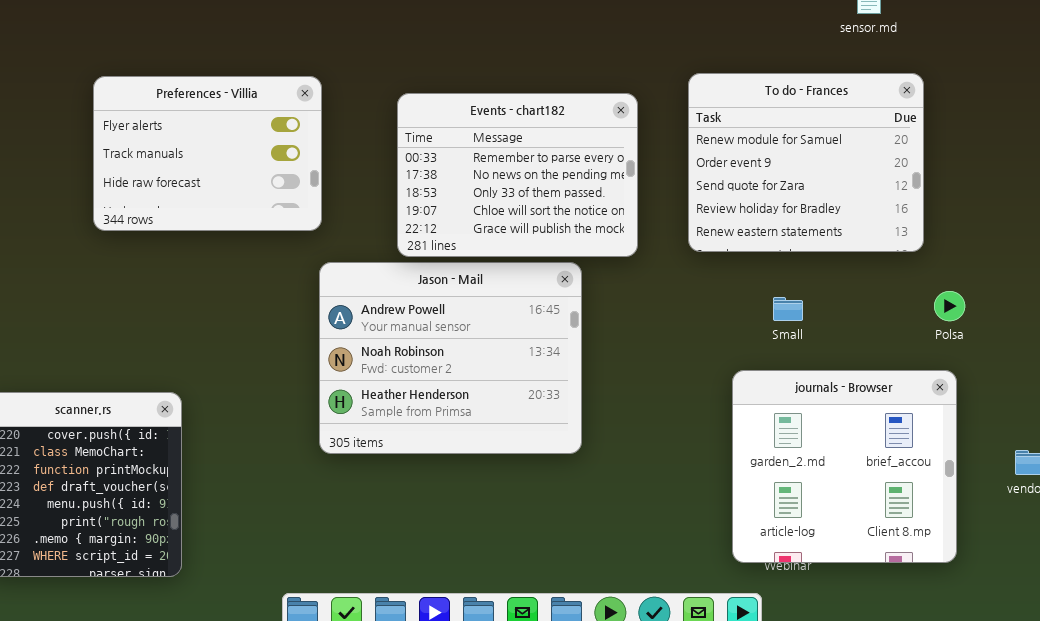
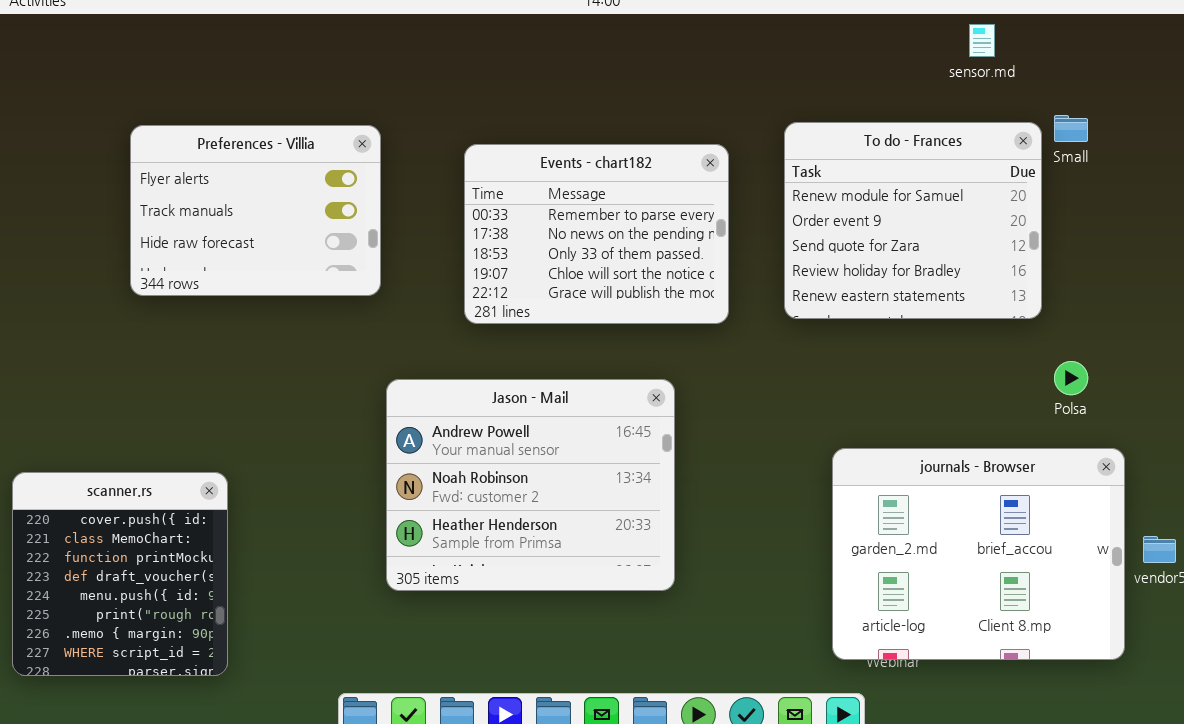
Jason - Mail: [319,262,582,454] -> [386,379,675,591], moved
Small: [773,297,803,321] -> [1054,115,1088,142], moved
journals - Browser: [732,370,957,563] -> [832,448,1125,660], resized

